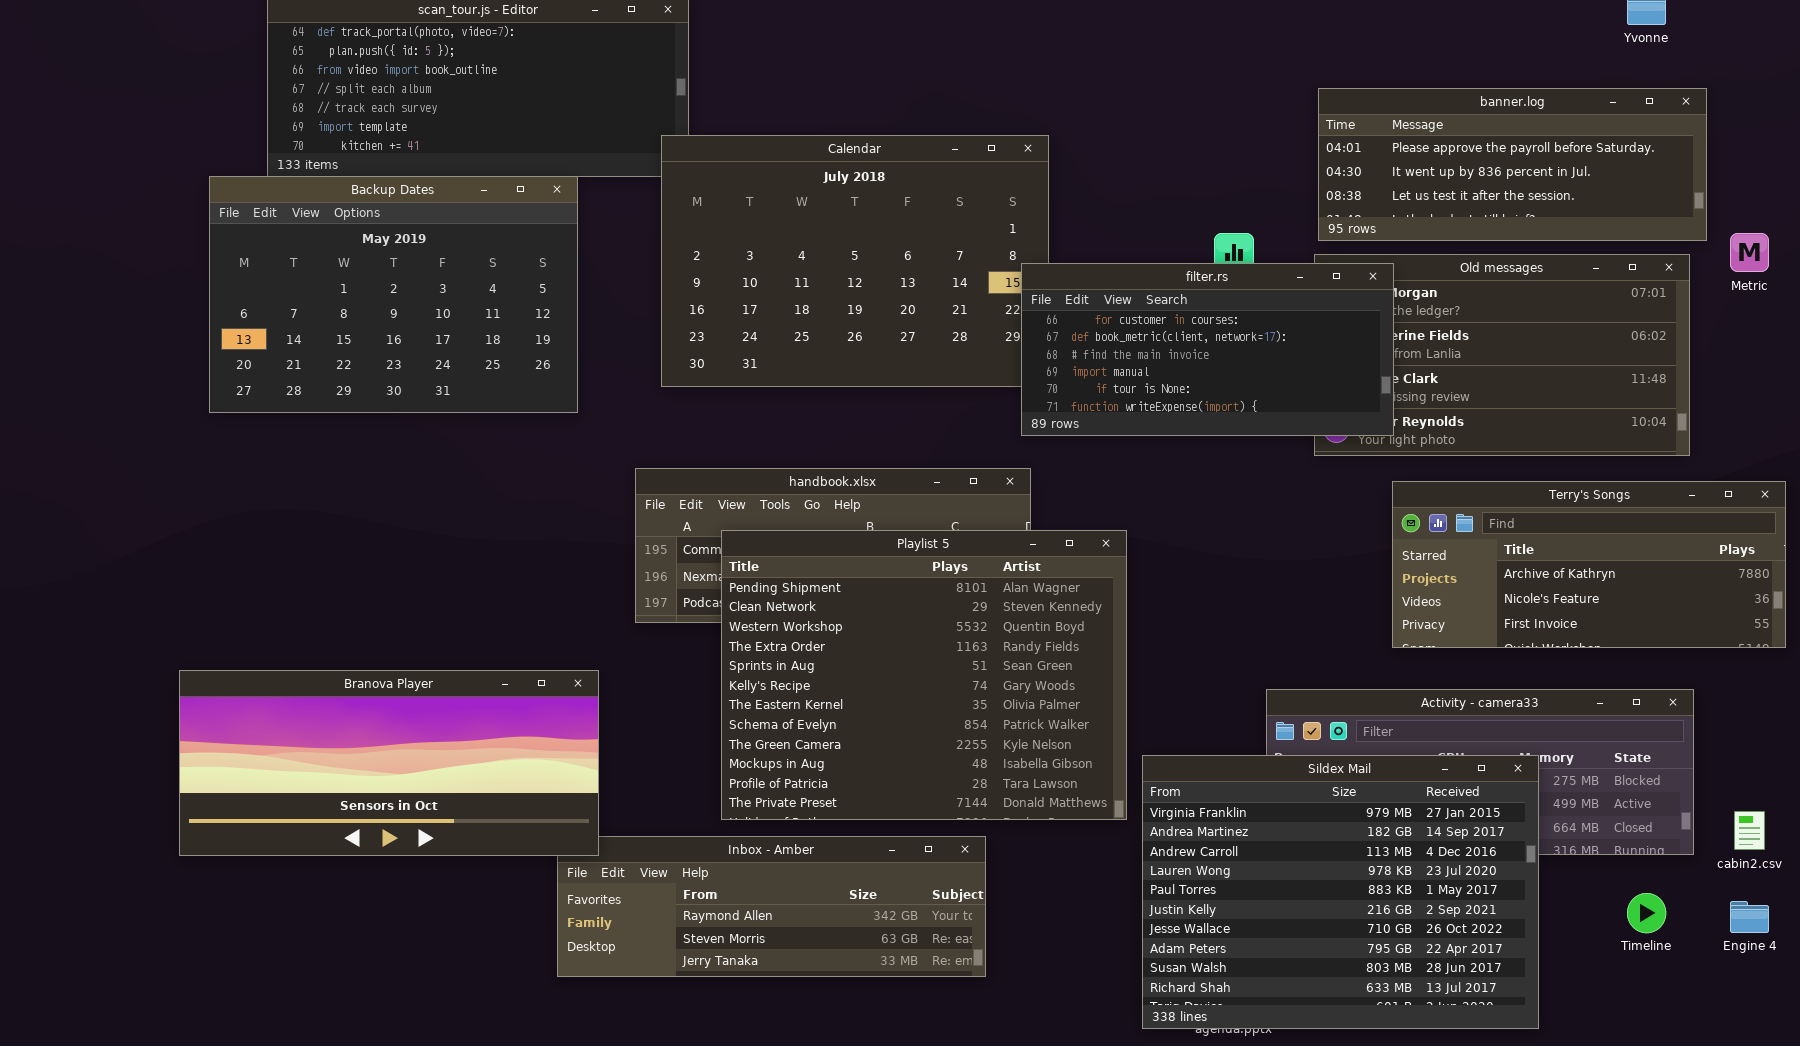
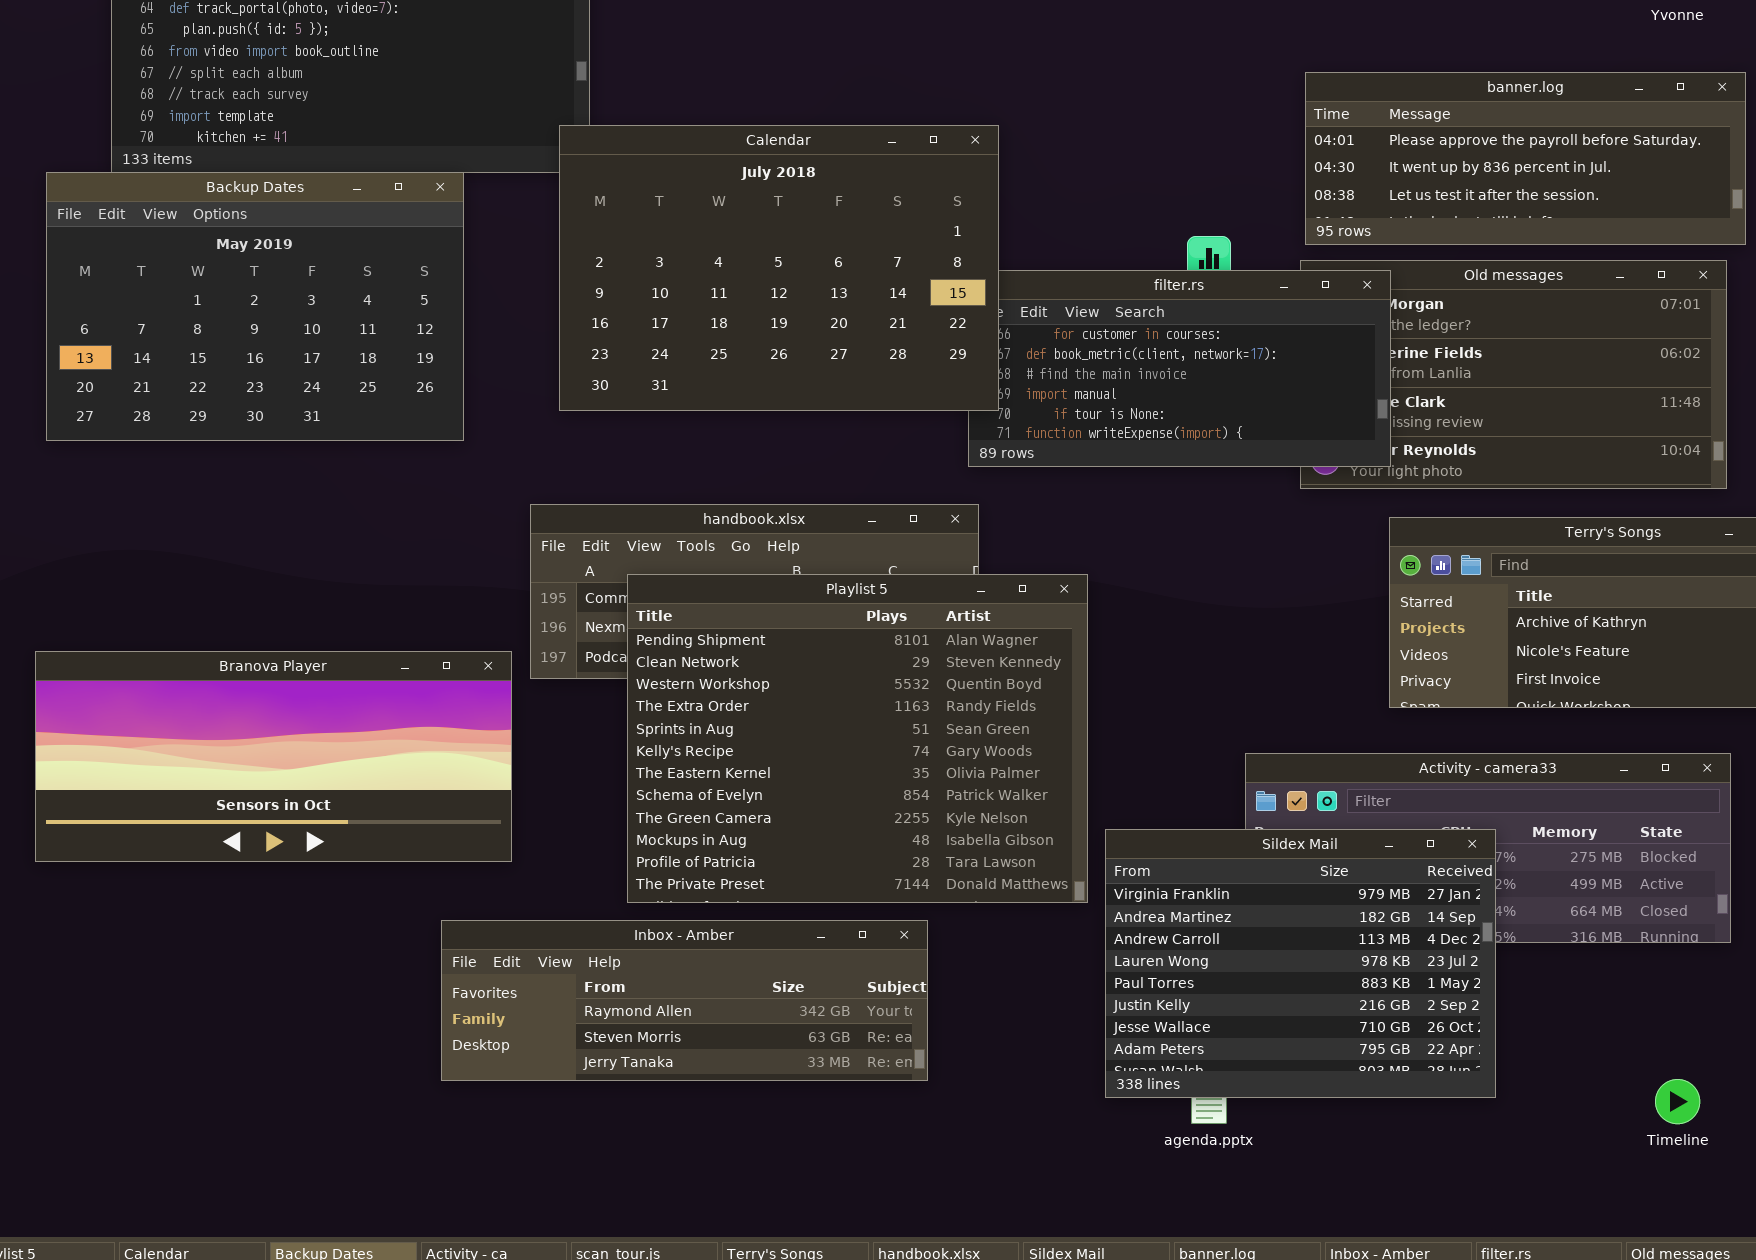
Calendar: [661,135,1049,387] -> [559,125,999,411], raised
Branova Player: [179,670,599,856] -> [35,651,512,862], moved
Sildex Mail: [1142,755,1539,1029] -> [1105,829,1496,1098], resized
Timeline: [1627,893,1666,933] -> [1655,1079,1700,1124], moved

